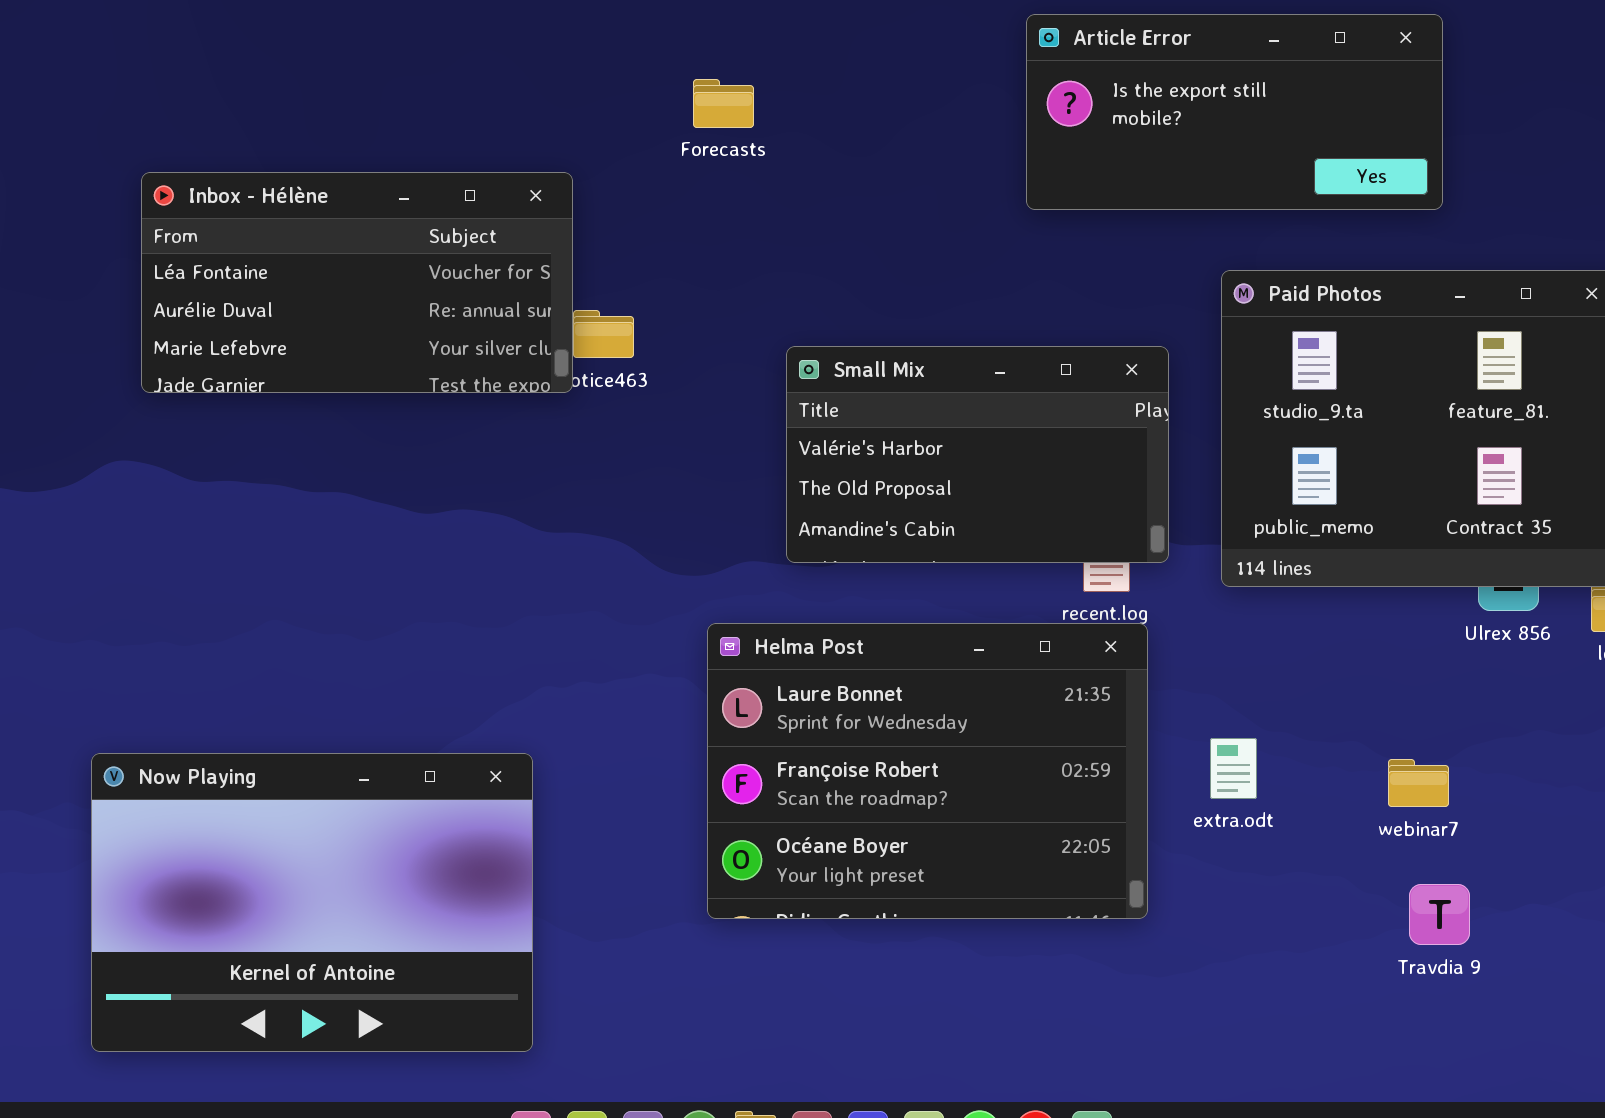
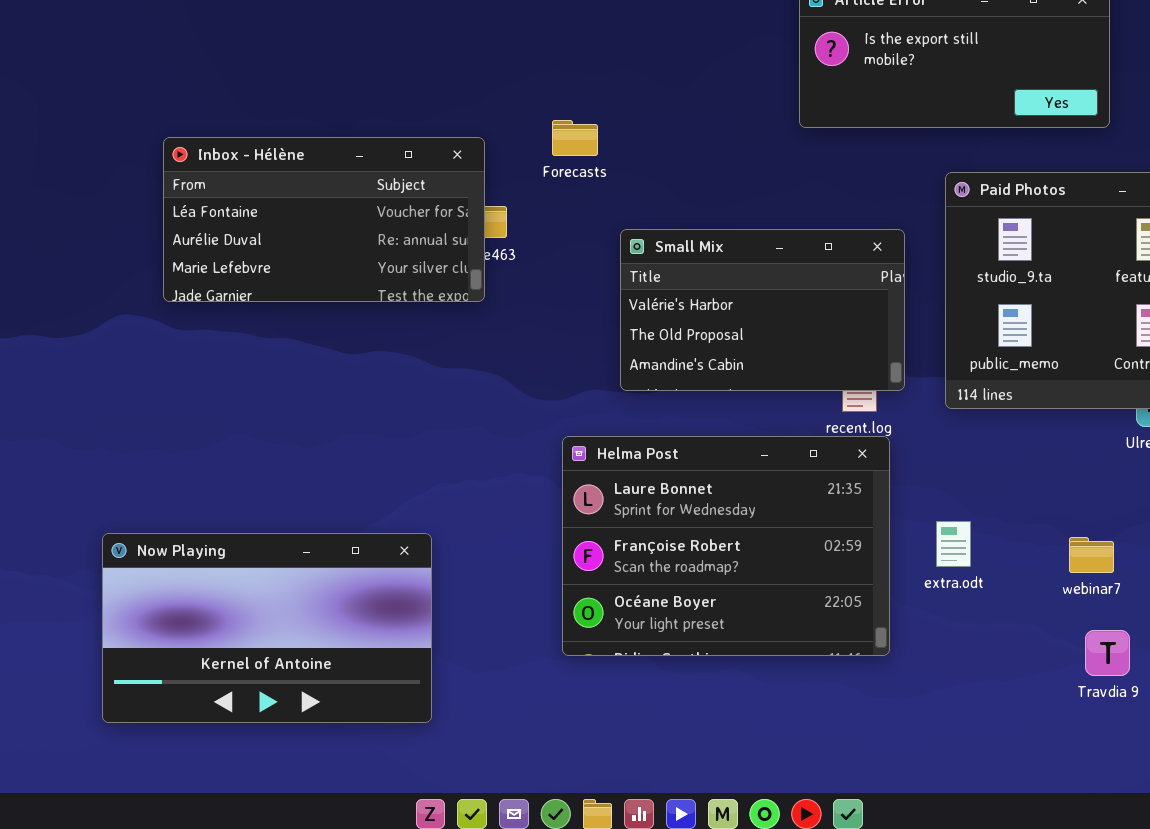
Forecasts: [693,79,754,128] -> [552,120,598,156], moved
Inbox - Hélène: [141,172,573,393] -> [163,137,485,302], moved
Now Playing: [91,753,533,1052] -> [102,533,432,723], resized

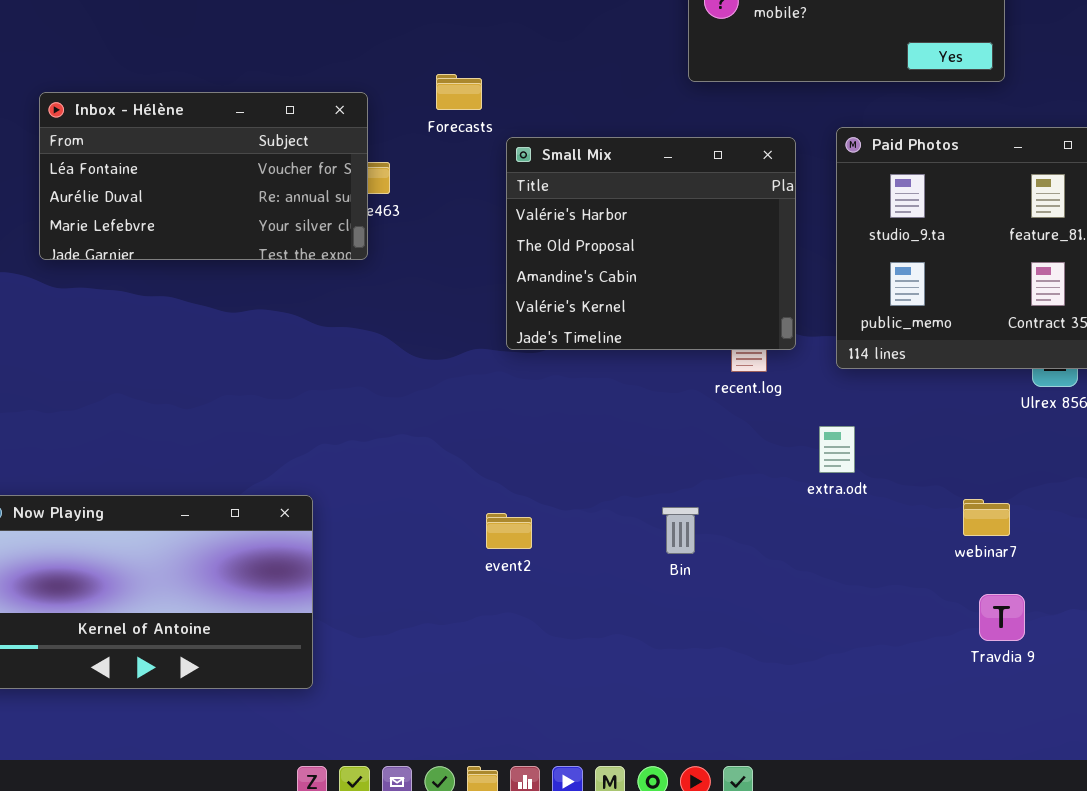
Small Mix: [620,229,905,391] -> [506,137,796,350], resized
Helma Post: [562,436,890,656] -> none, closed
extra.odt: [936,521,971,567] -> [819,426,855,473], moved

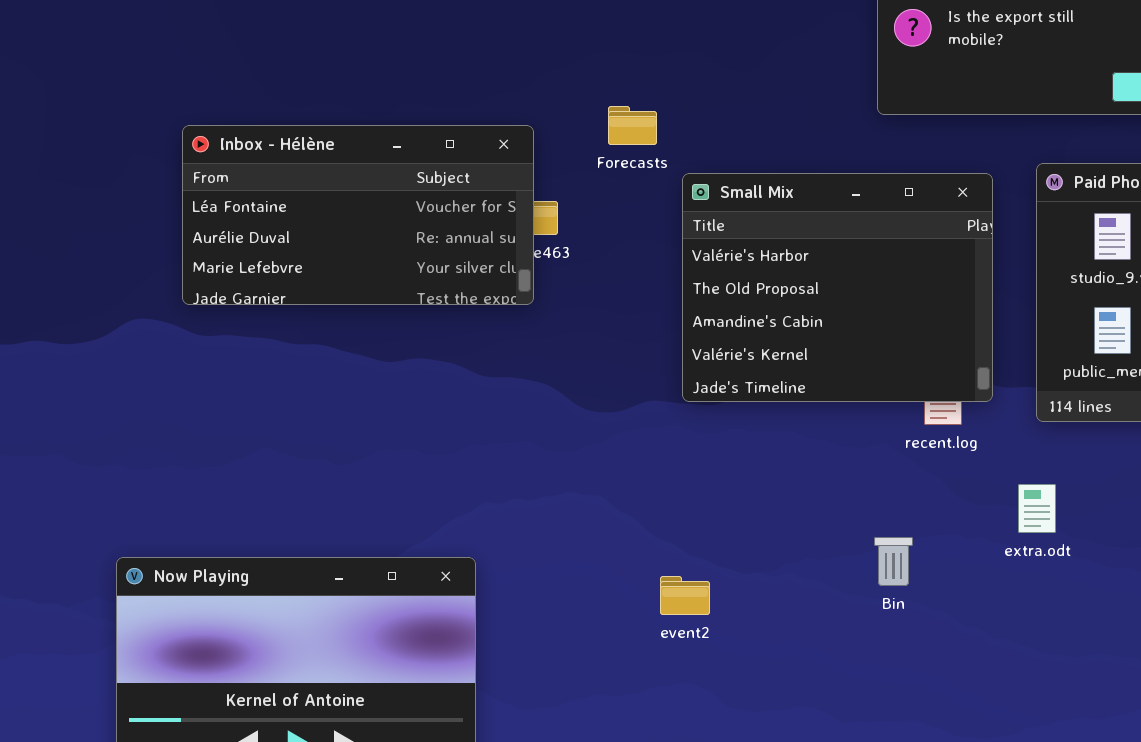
Bin: [662,507,699,554] -> [874,537,913,586], moved

